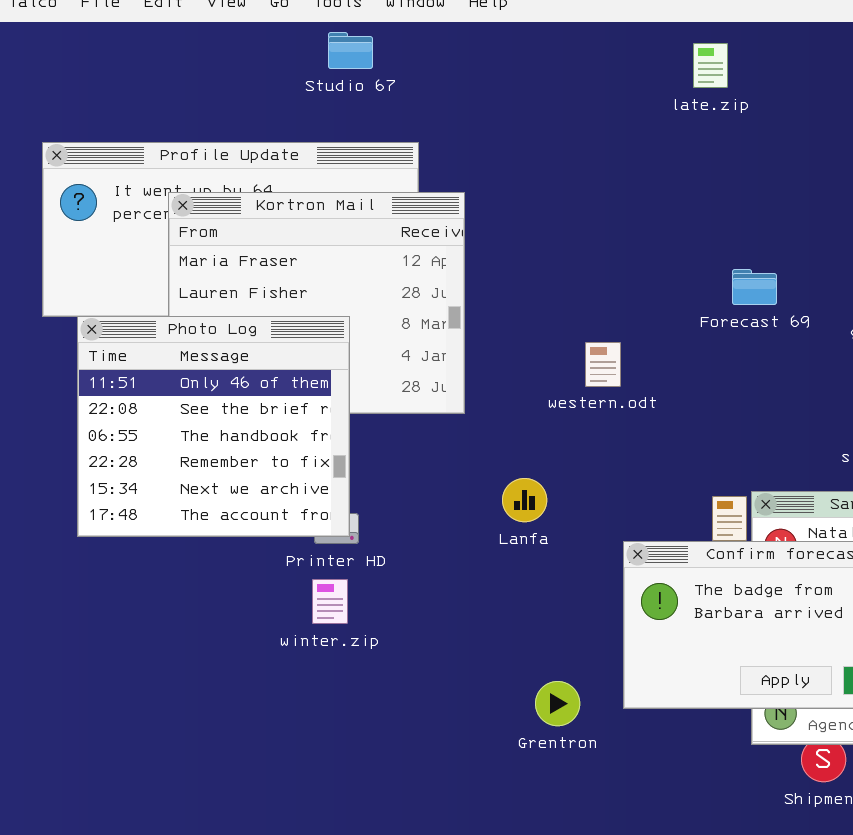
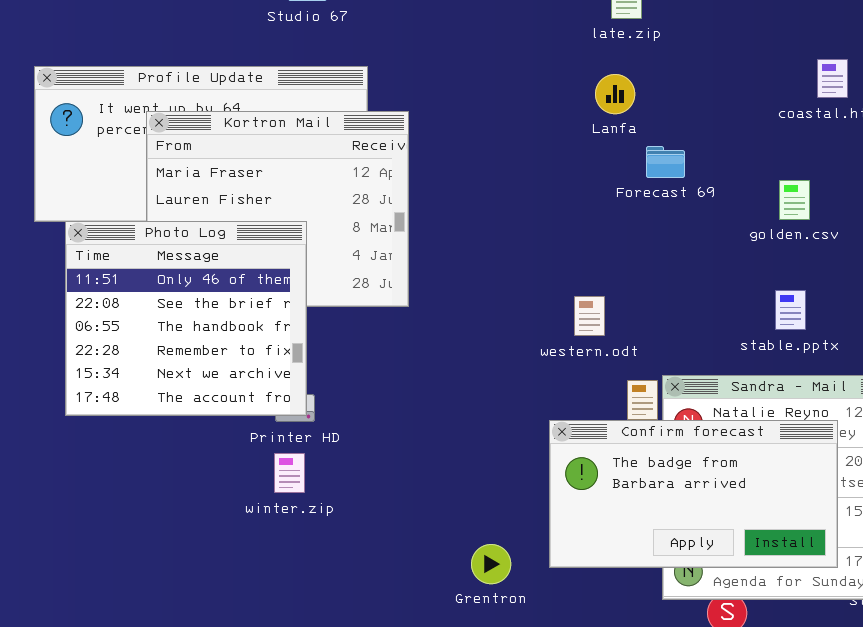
Forecast 69: [732,269,777,305] -> [646,146,685,178], moved
western.odt: [585,342,621,387] -> [574,296,605,336], moved
Lanfa: [502,478,547,522] -> [595,74,635,114], moved

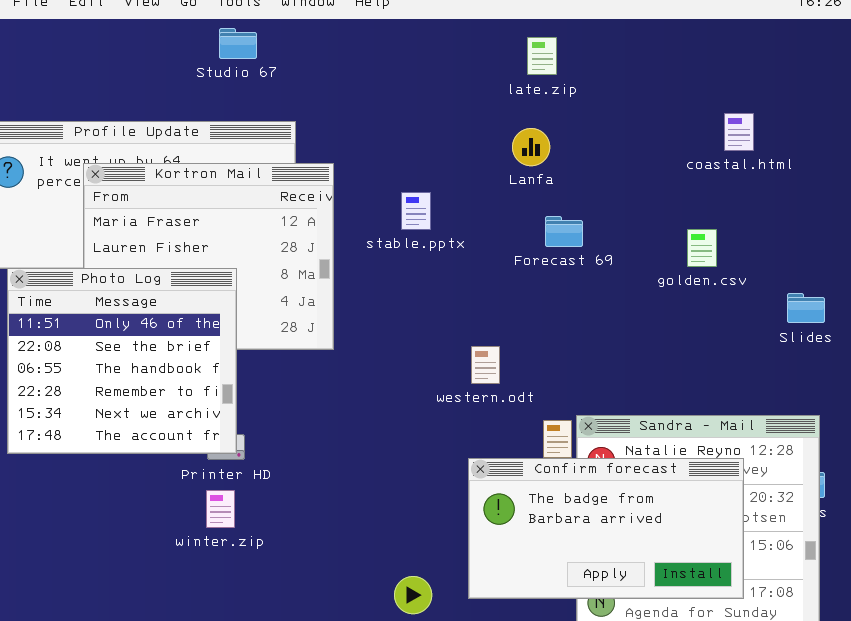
Forecast 69: [646,146,685,178] -> [545,216,583,247], moved
stable.pptx: [775,290,806,330] -> [401,192,431,230], moved
western.odt: [574,296,605,336] -> [471,346,500,384], moved

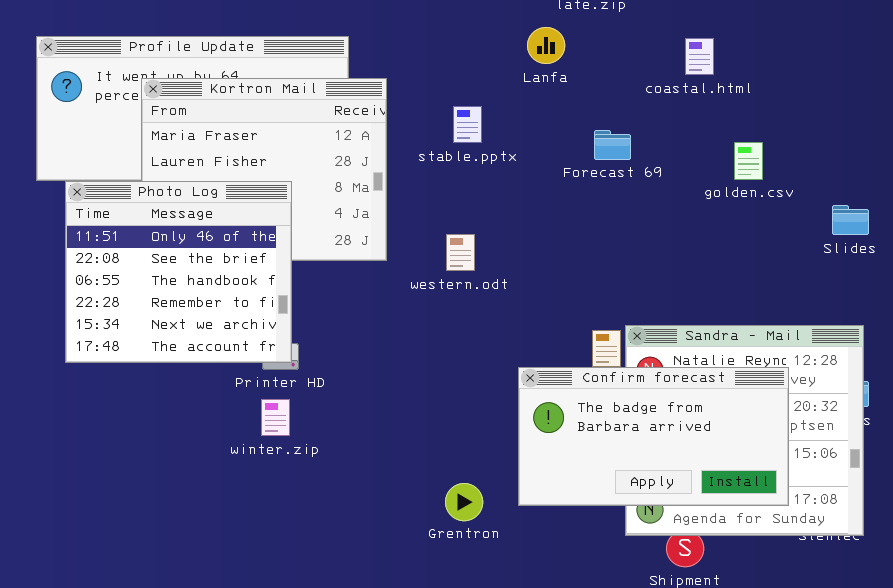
coastal.html: [724,113,754,151] -> [685,38,714,75], moved
Lanfa: [512,128,550,166] -> [527,27,565,64], moved
western.odt: [471,346,500,384] -> [446,234,475,271], moved

